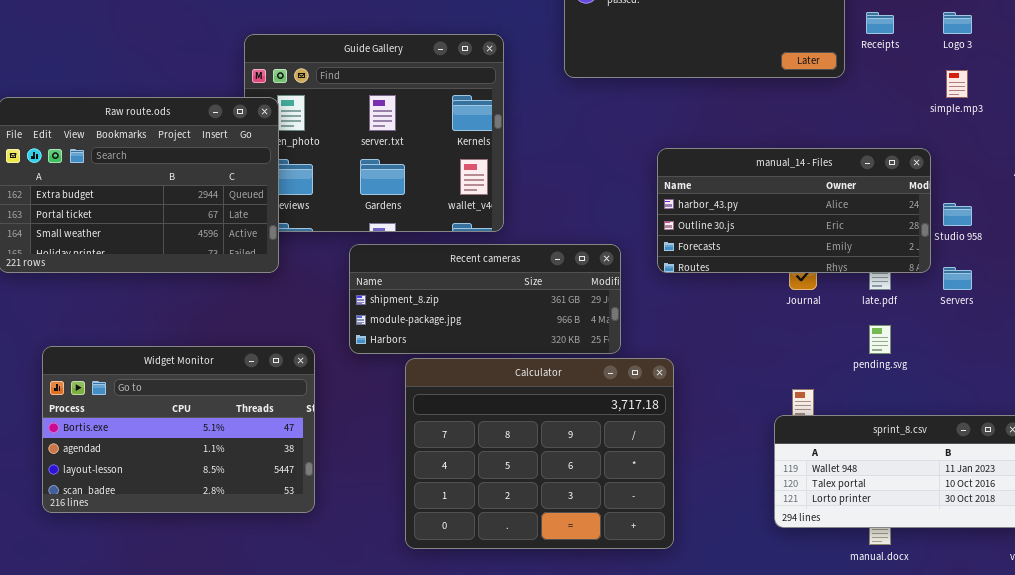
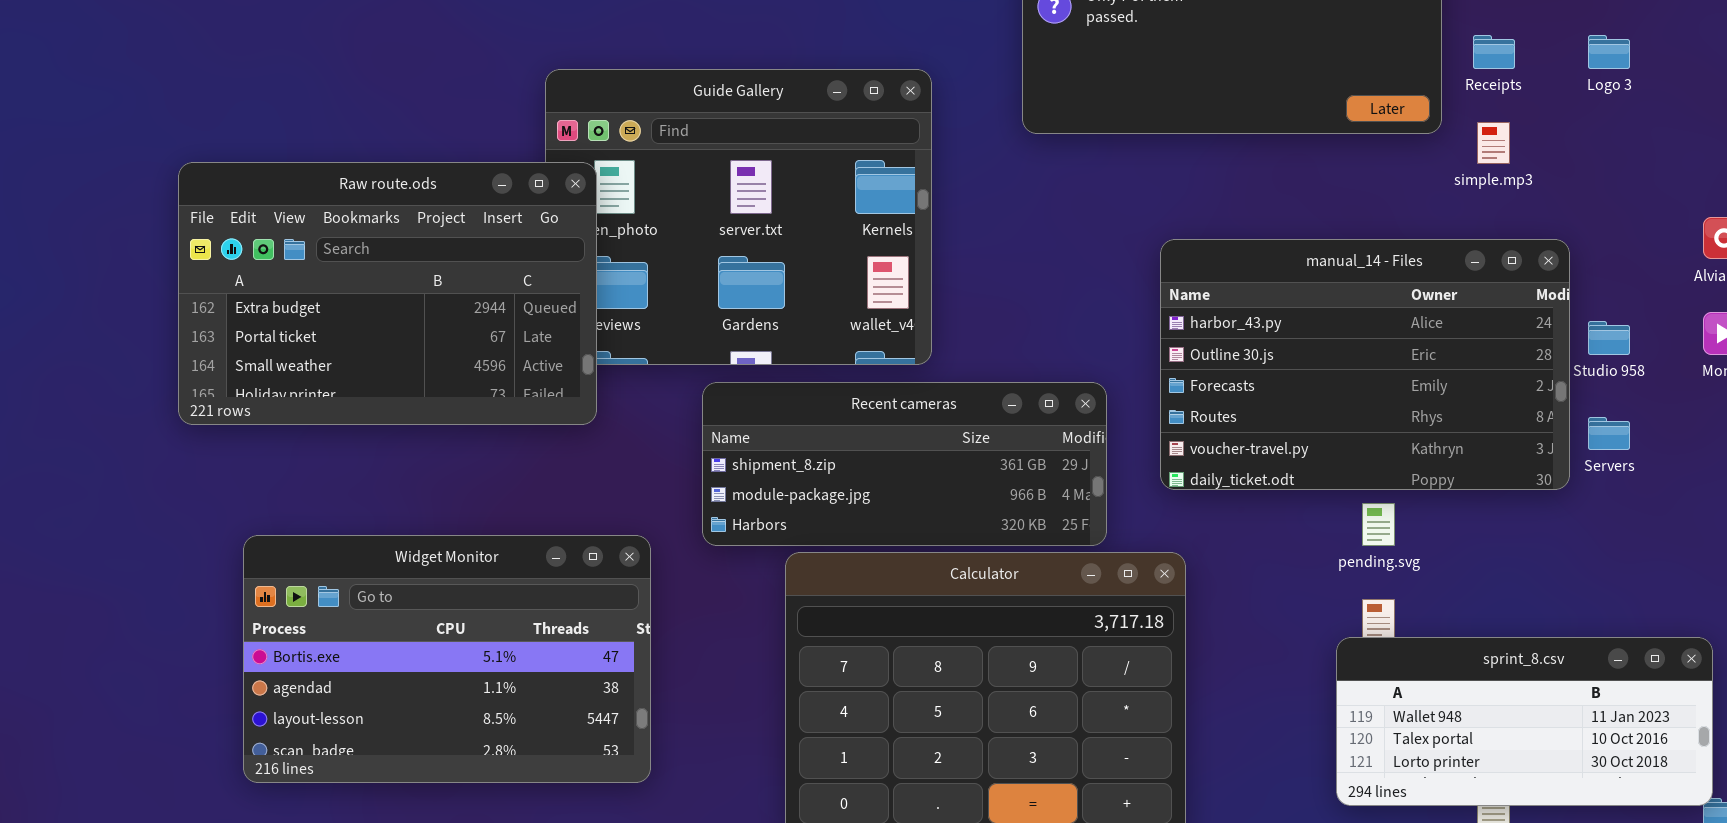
simple.mp3: [946,70,968,98] -> [1477,122,1510,164], moved
manual_14 - Files: [657,148,931,273] -> [1160,239,1570,490], resized
pending.svg: [869,325,891,354] -> [1362,503,1395,546], moved

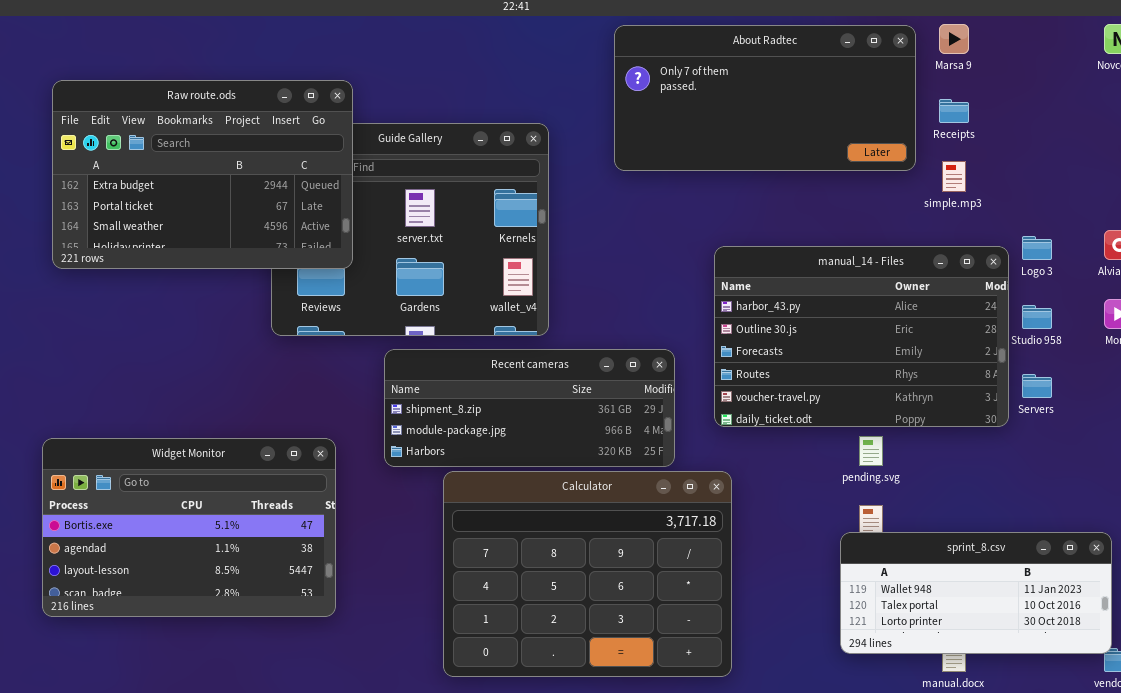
Logo 3: [1588,35,1630,69] -> [1022,236,1052,260], moved
Raw route.ods: [178,162,597,425] -> [52,80,353,269], moved
Widget Monitor: [243,535,651,783] -> [42,438,336,617], moved

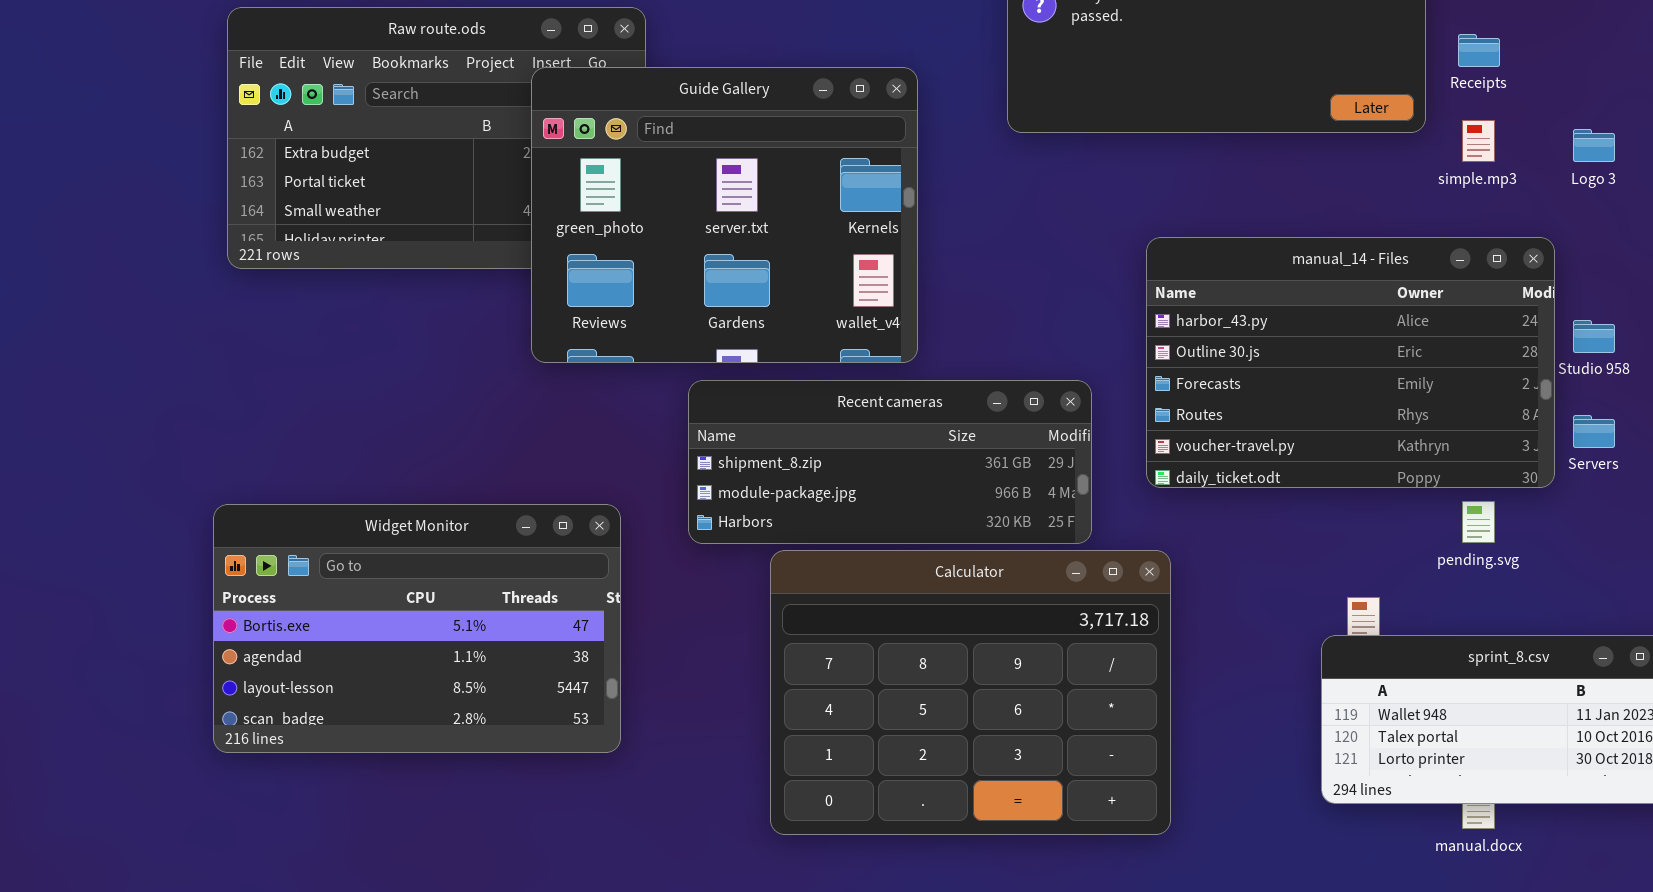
Guide Gallery: [271,123,549,336] -> [531,67,918,363], raised
Logo 3: [1022,236,1052,260] -> [1573,129,1615,162], moved
pending.svg: [859,436,883,466] -> [1462,501,1495,543], moved

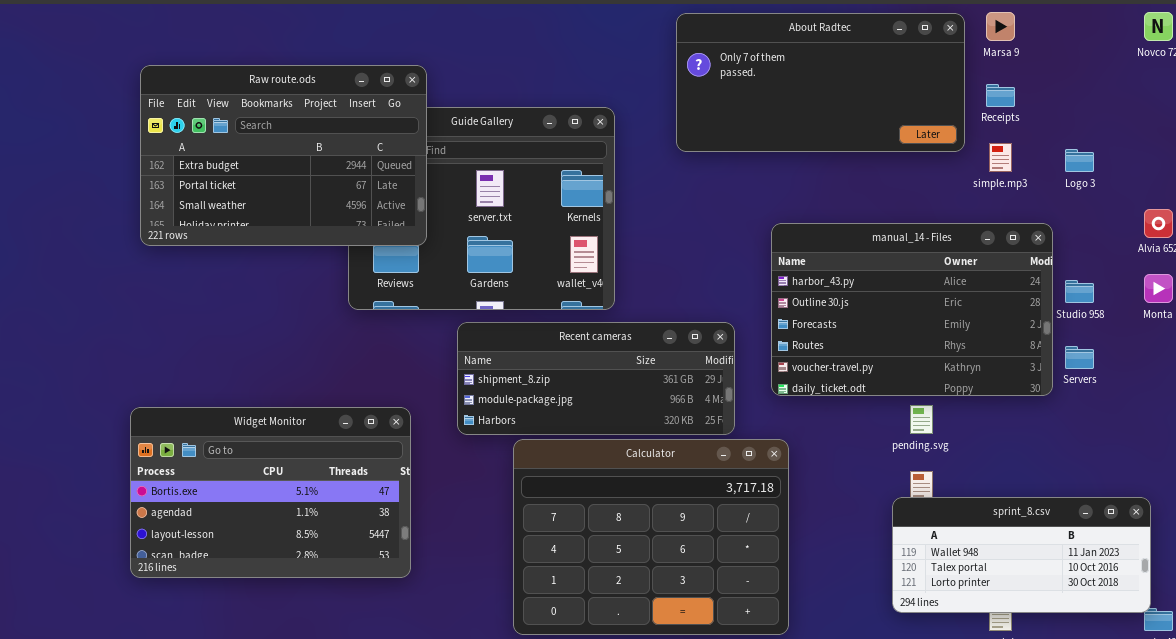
Raw route.ods: [227,7,646,269] -> [140,65,427,246], raised
pending.svg: [1462,501,1495,543] -> [910,405,933,434], moved

